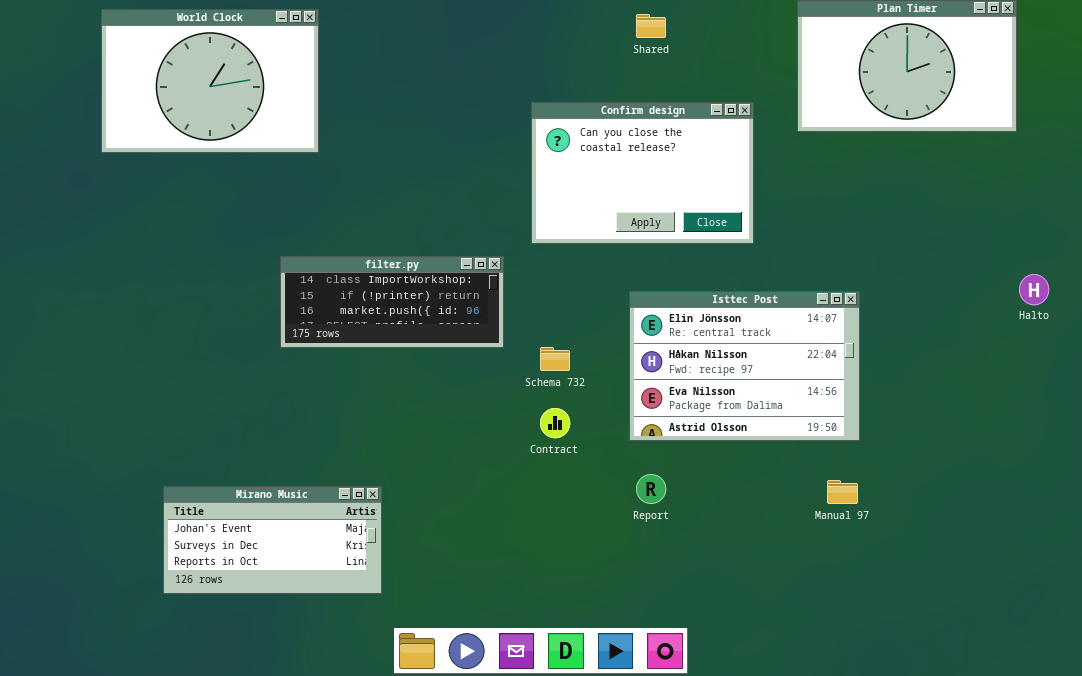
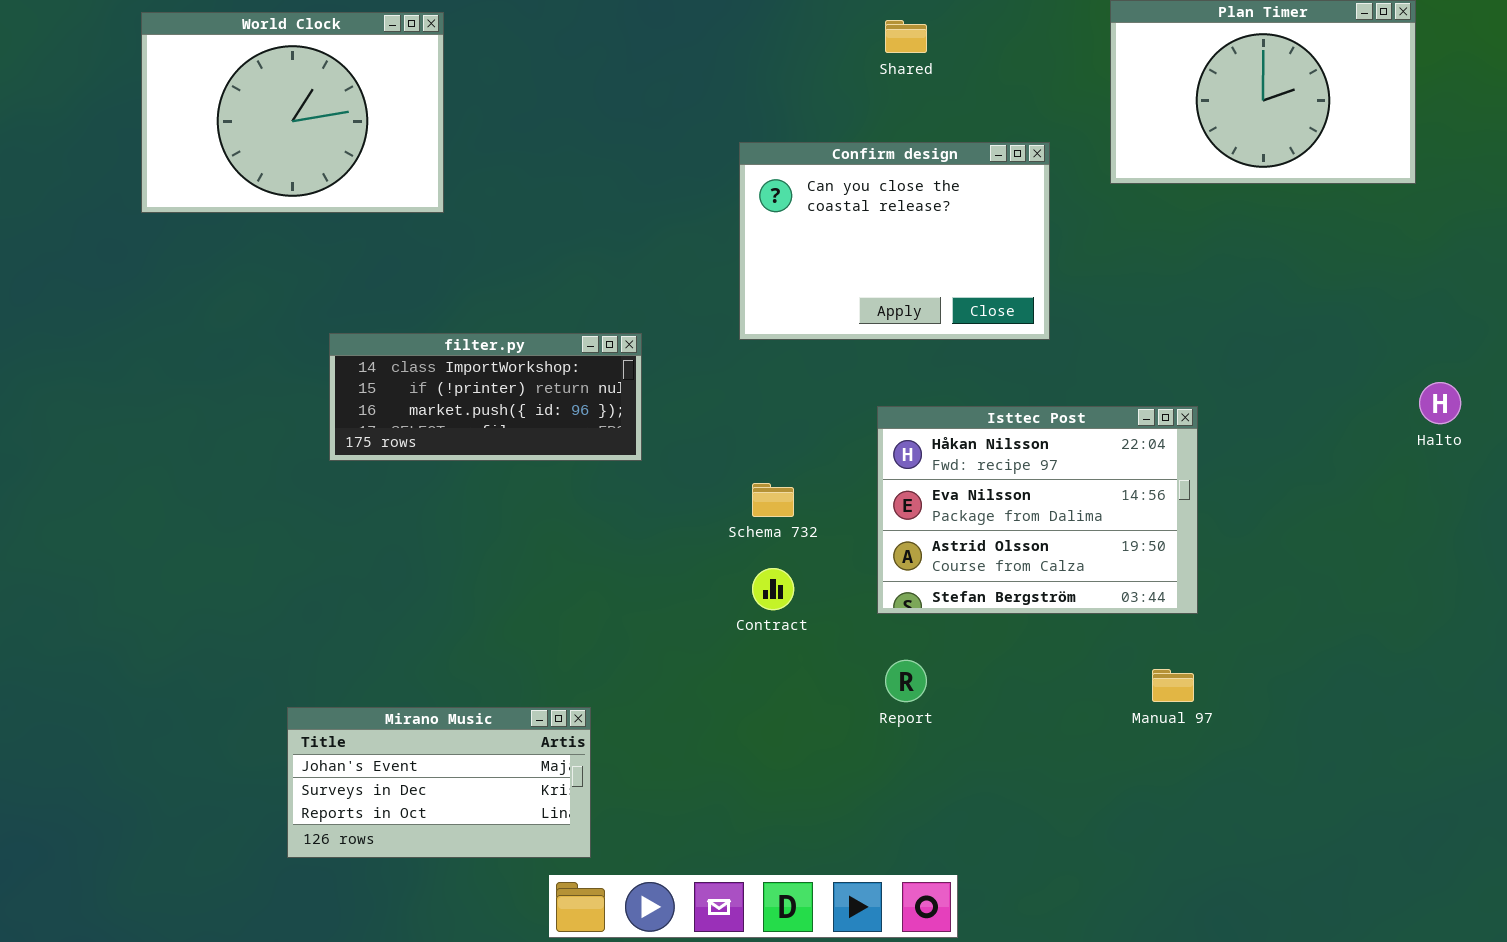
filter.py: [280,256,504,348] -> [329,333,642,461], moved
Isttec Post: [629,291,860,441] -> [877,406,1198,614], scrolled down 1 row
Mirano Music: [163,486,382,594] -> [287,707,591,858], moved

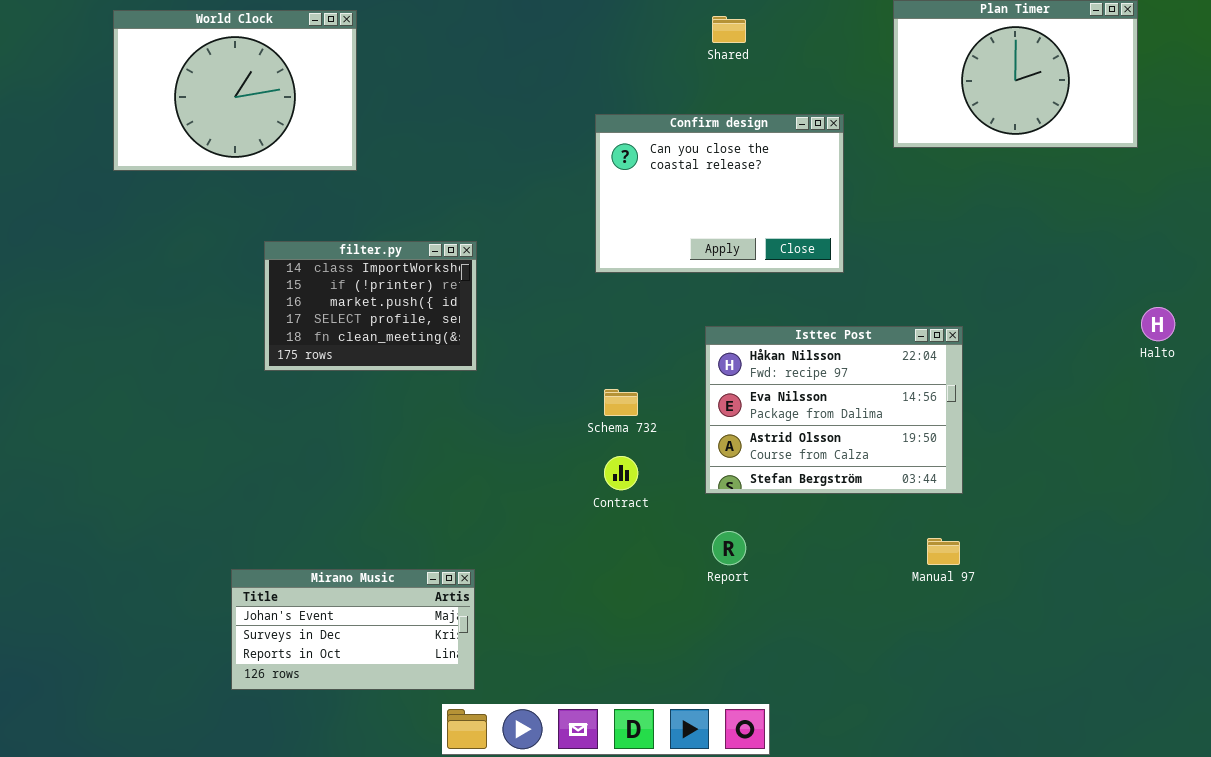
filter.py: [329,333,642,461] -> [264,241,477,371], resized

